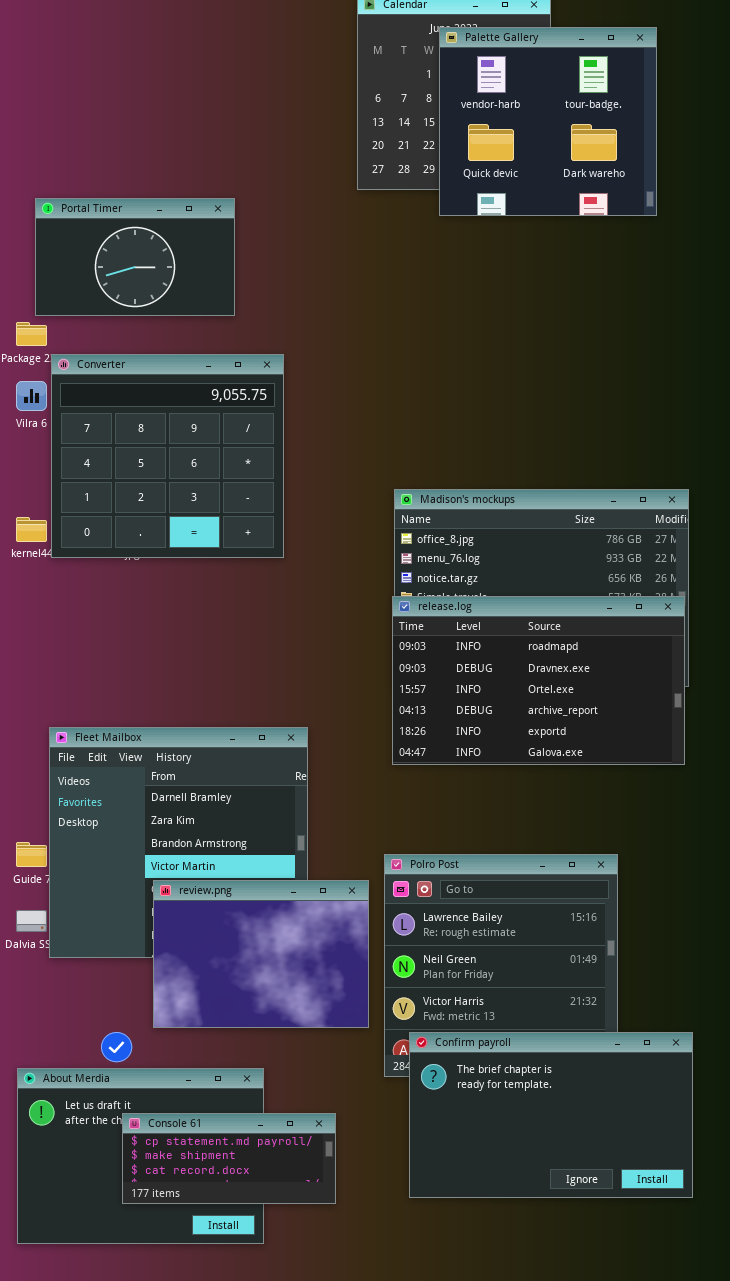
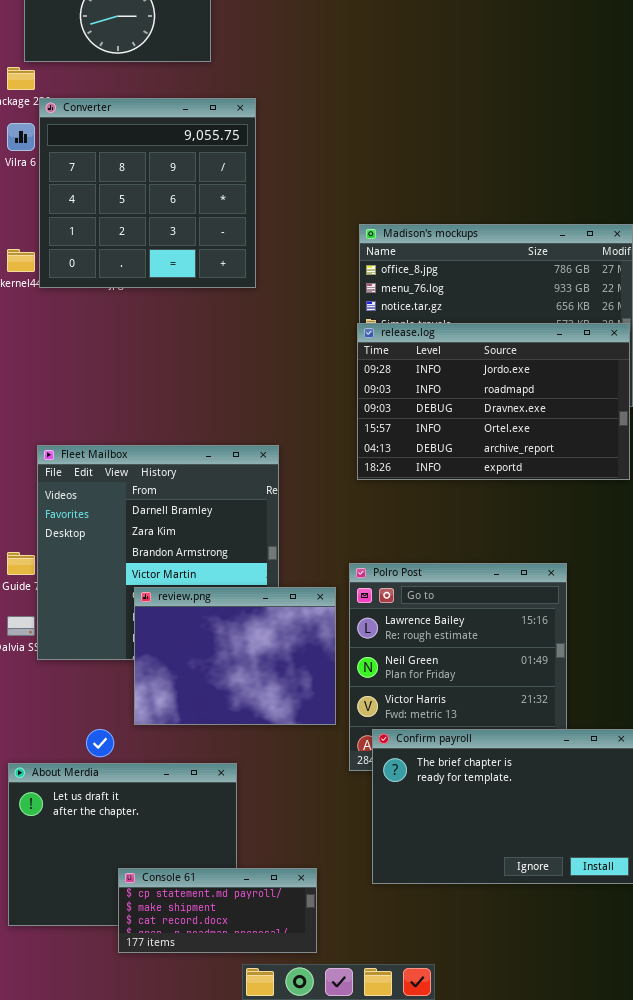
release.log: [392,596,685,765] -> [357,323,630,480], scrolled up 1 row
Console 61: [122,1113,336,1204] -> [118,868,317,953], moved

